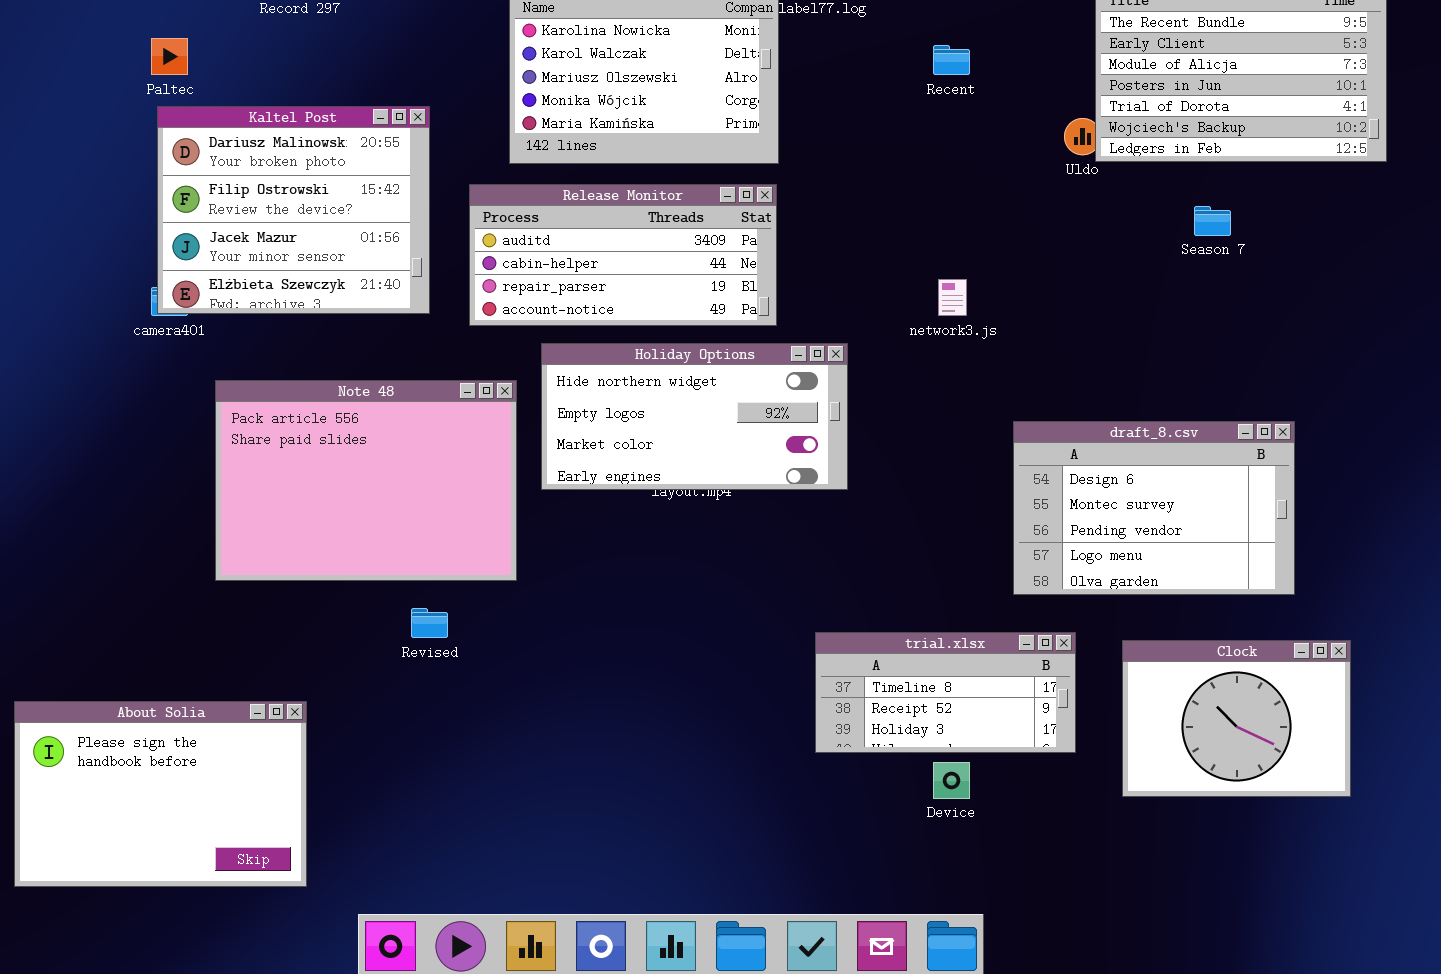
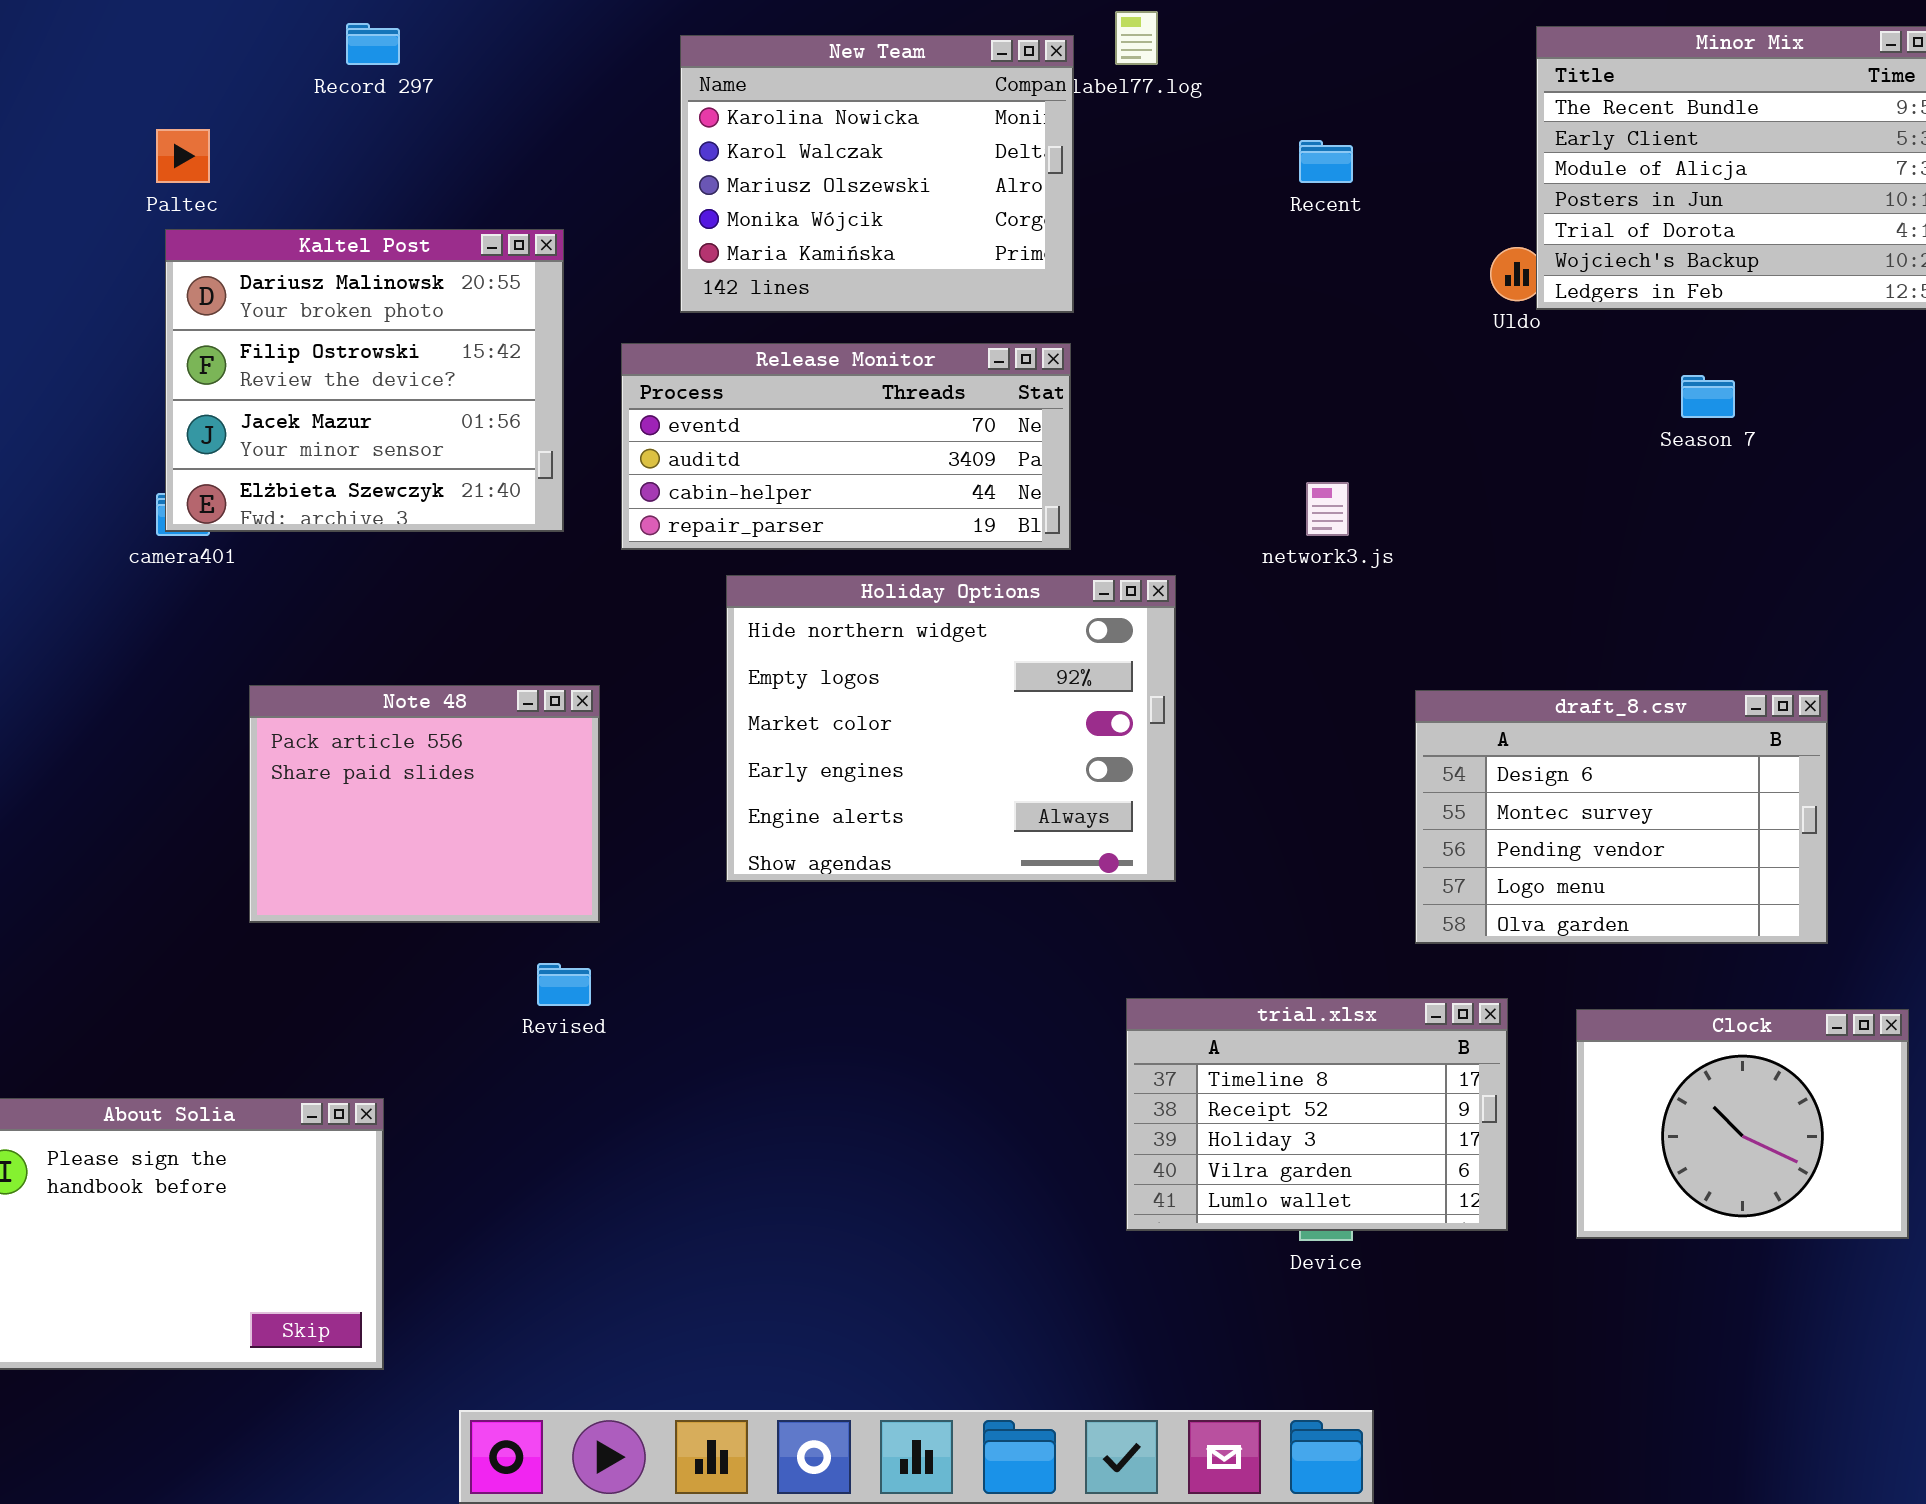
Release Monitor: [469,184,777,326] -> [621,343,1071,550], scrolled up 1 row
Holiday Options: [541,343,848,490] -> [726,575,1176,882], resized
Note 48: [215,380,517,581] -> [249,685,600,923], resized
trial.xlsx: [815,632,1076,753] -> [1126,998,1508,1231], resized

